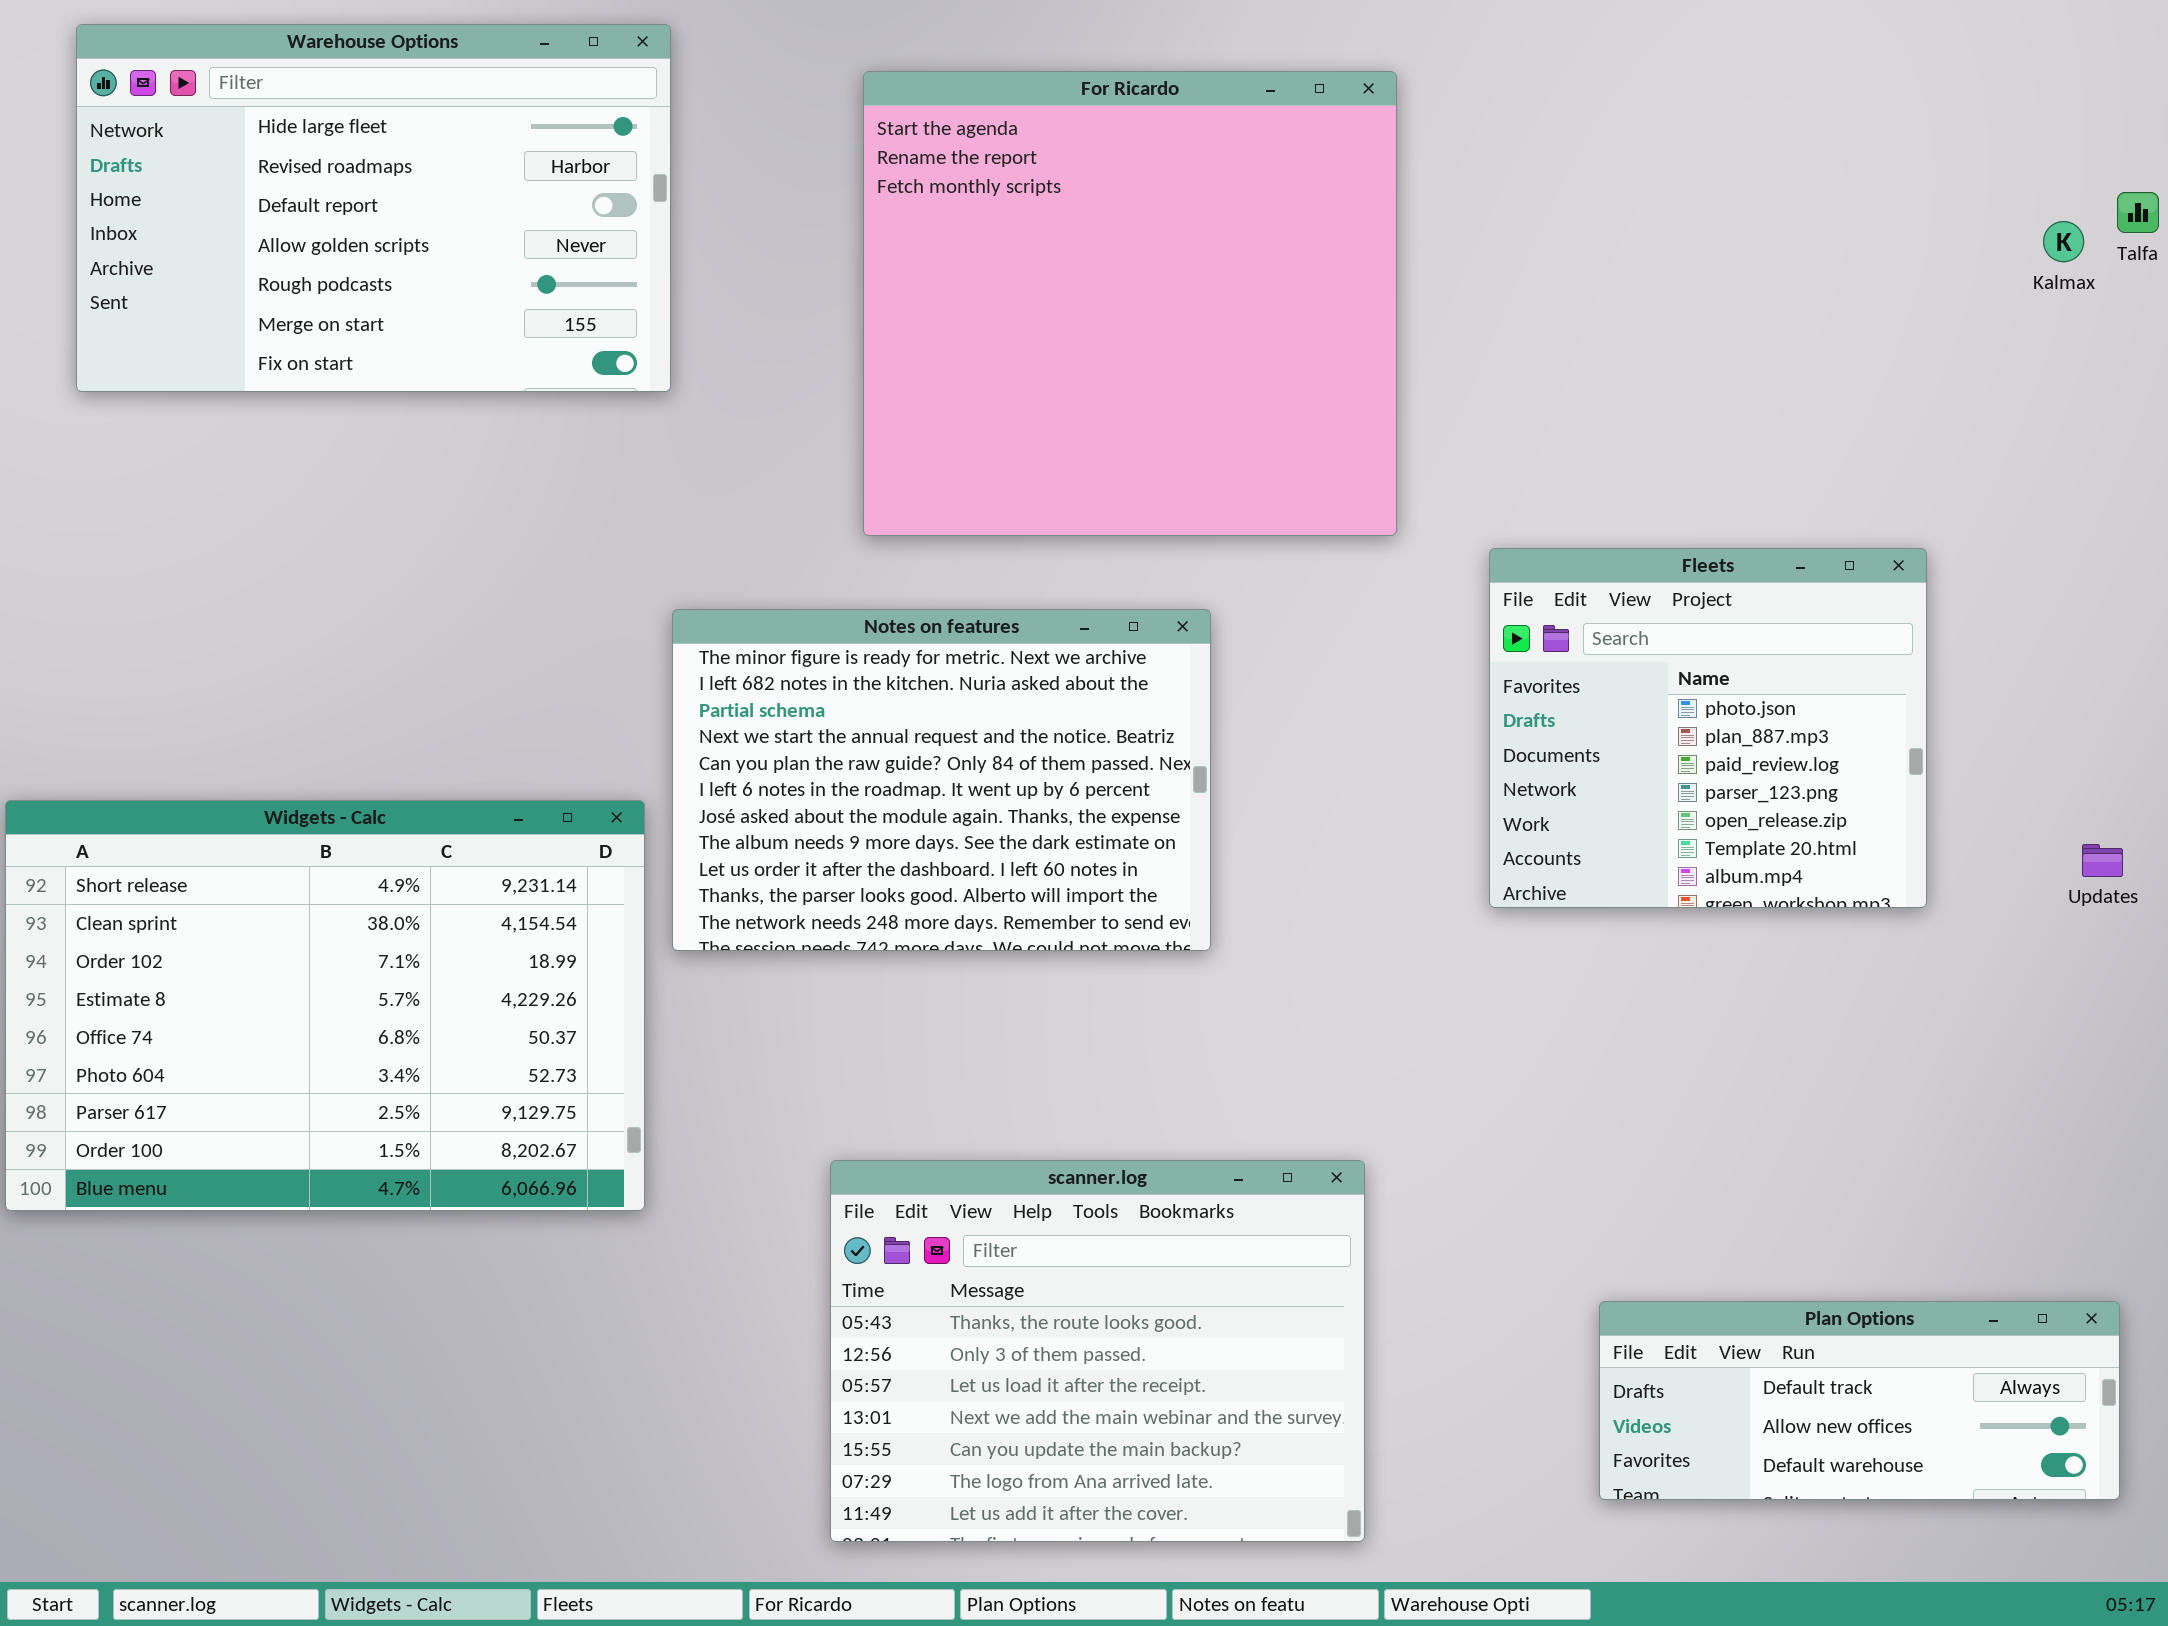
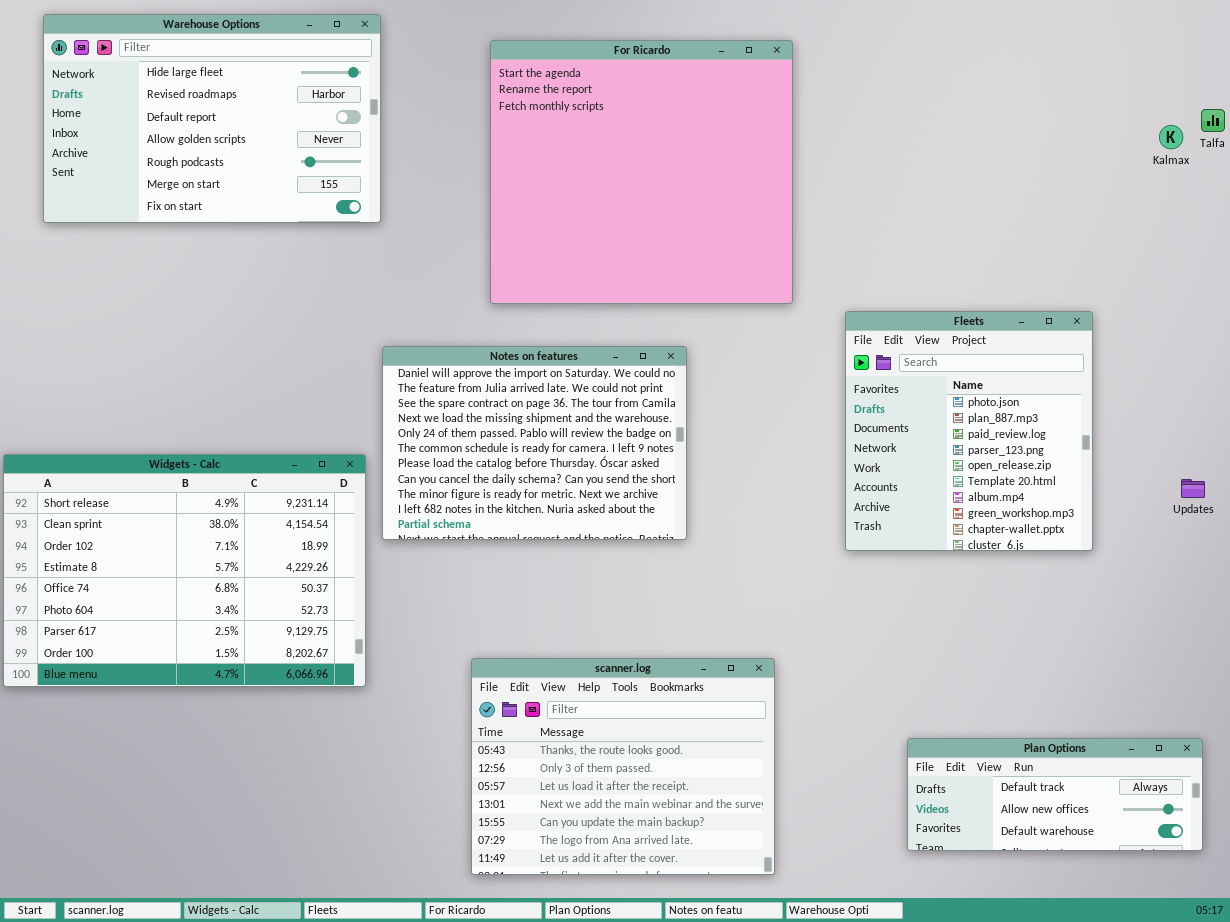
Fleets: [1489,548,1927,908] -> [845,311,1093,551], resized
Notes on features: [672,609,1211,951] -> [382,346,687,540], scrolled up 8 rows

